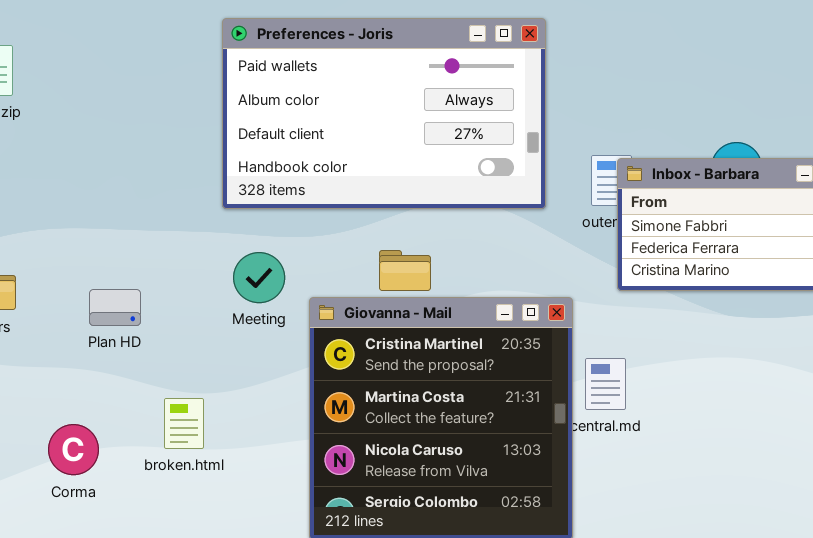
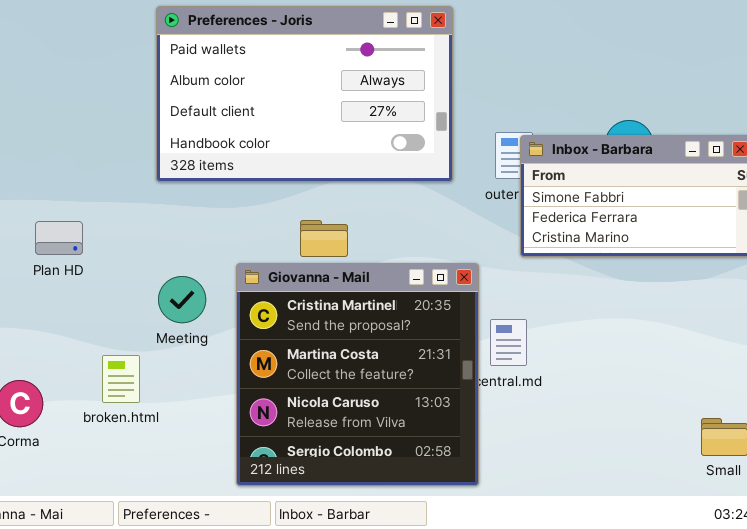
Meeting: [233,252,285,303] -> [158,276,206,323], moved
Plan HD: [89,289,141,326] -> [35,221,83,255], moved

